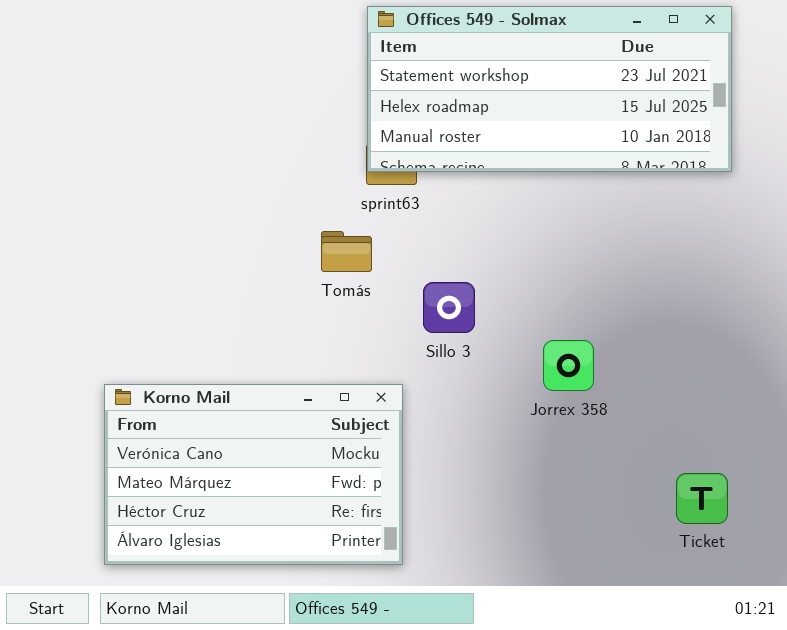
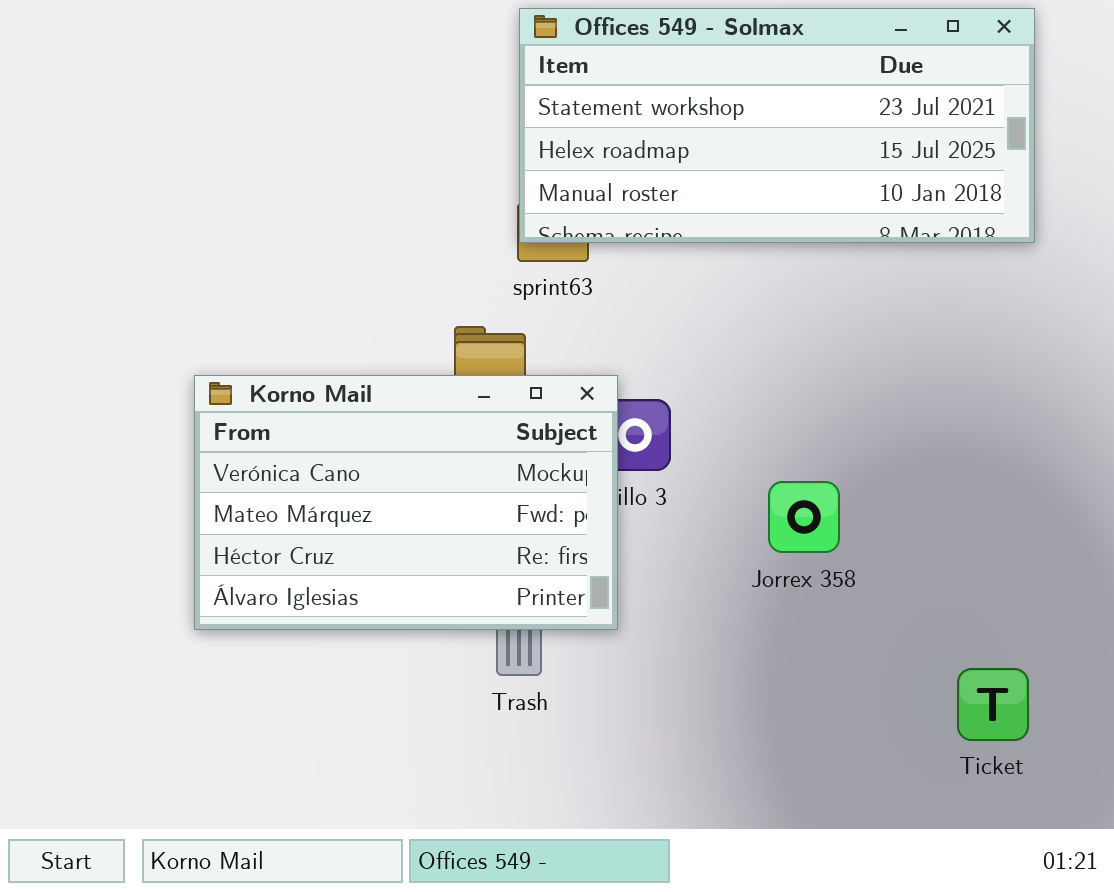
Korno Mail: [104,384,403,565] -> [194,375,618,630], moved

